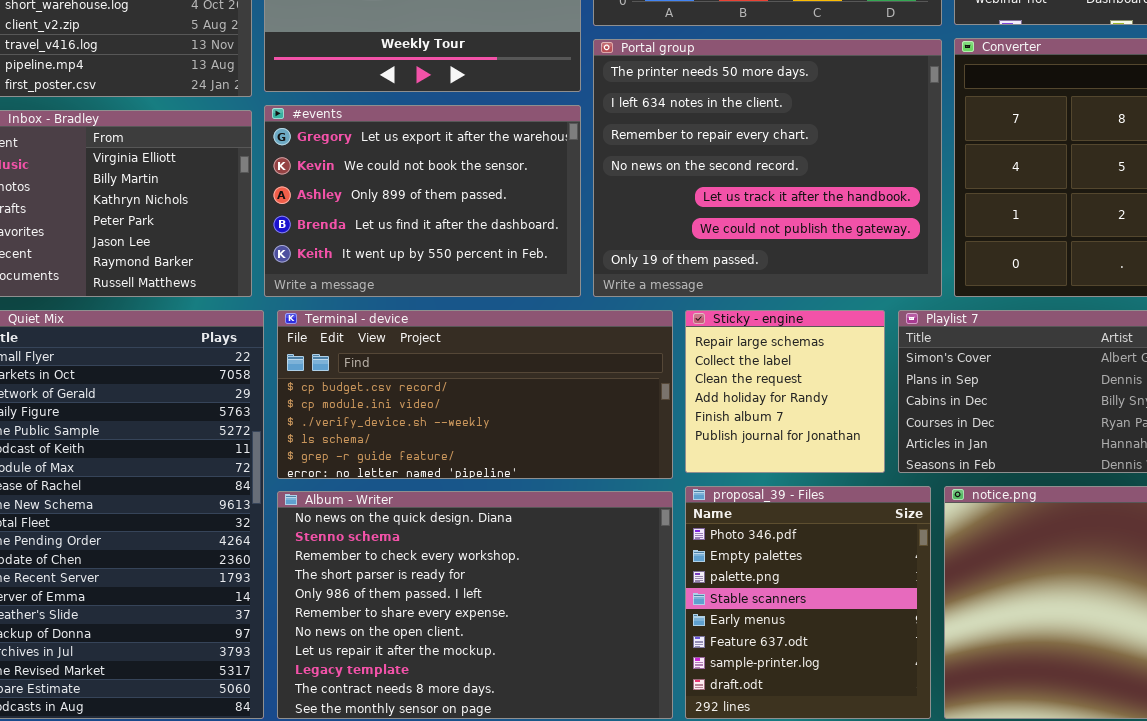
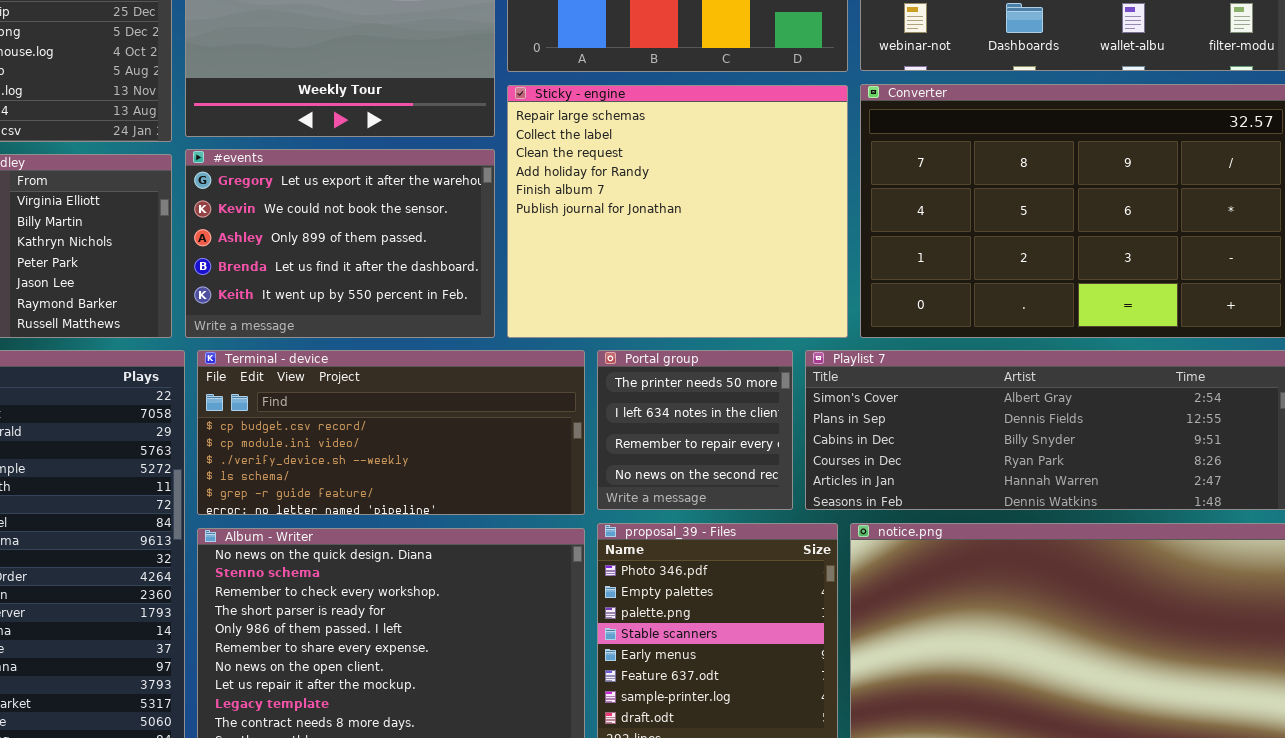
Portal group: [593,39,942,297] -> [597,350,793,510], moved, resized
Sticky - engine: [685,310,885,473] -> [507,85,848,338], moved, resized

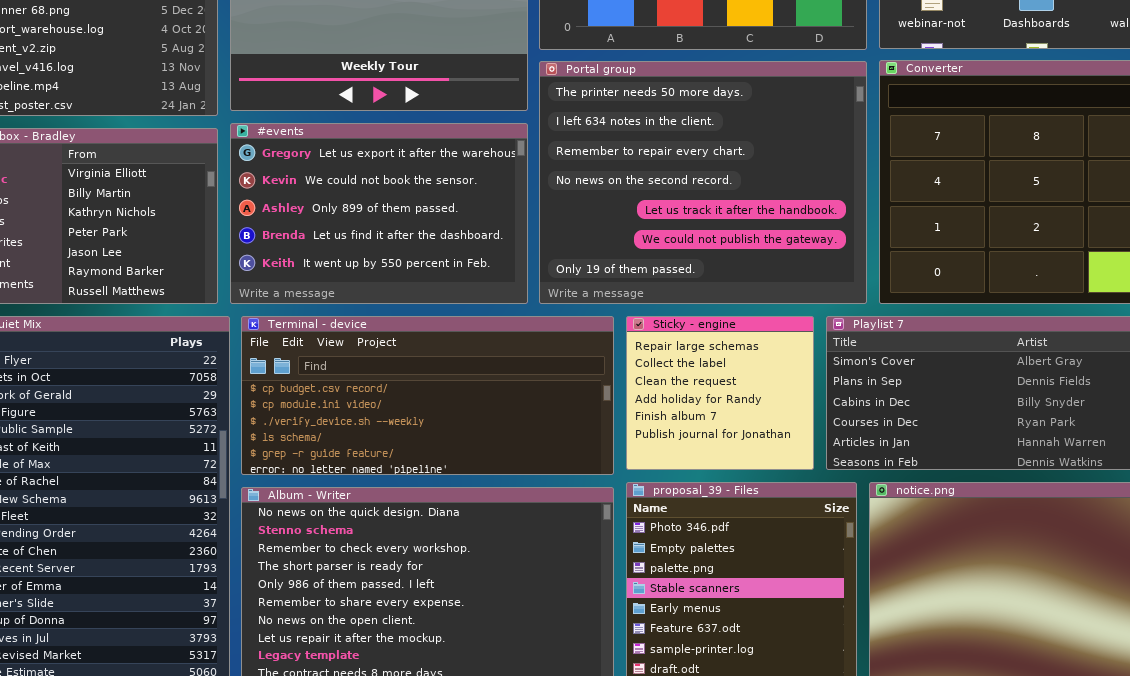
Sticky - engine: [507,85,848,338] -> [626,316,814,470], moved, resized
Portal group: [597,350,793,510] -> [539,61,867,304], moved, resized

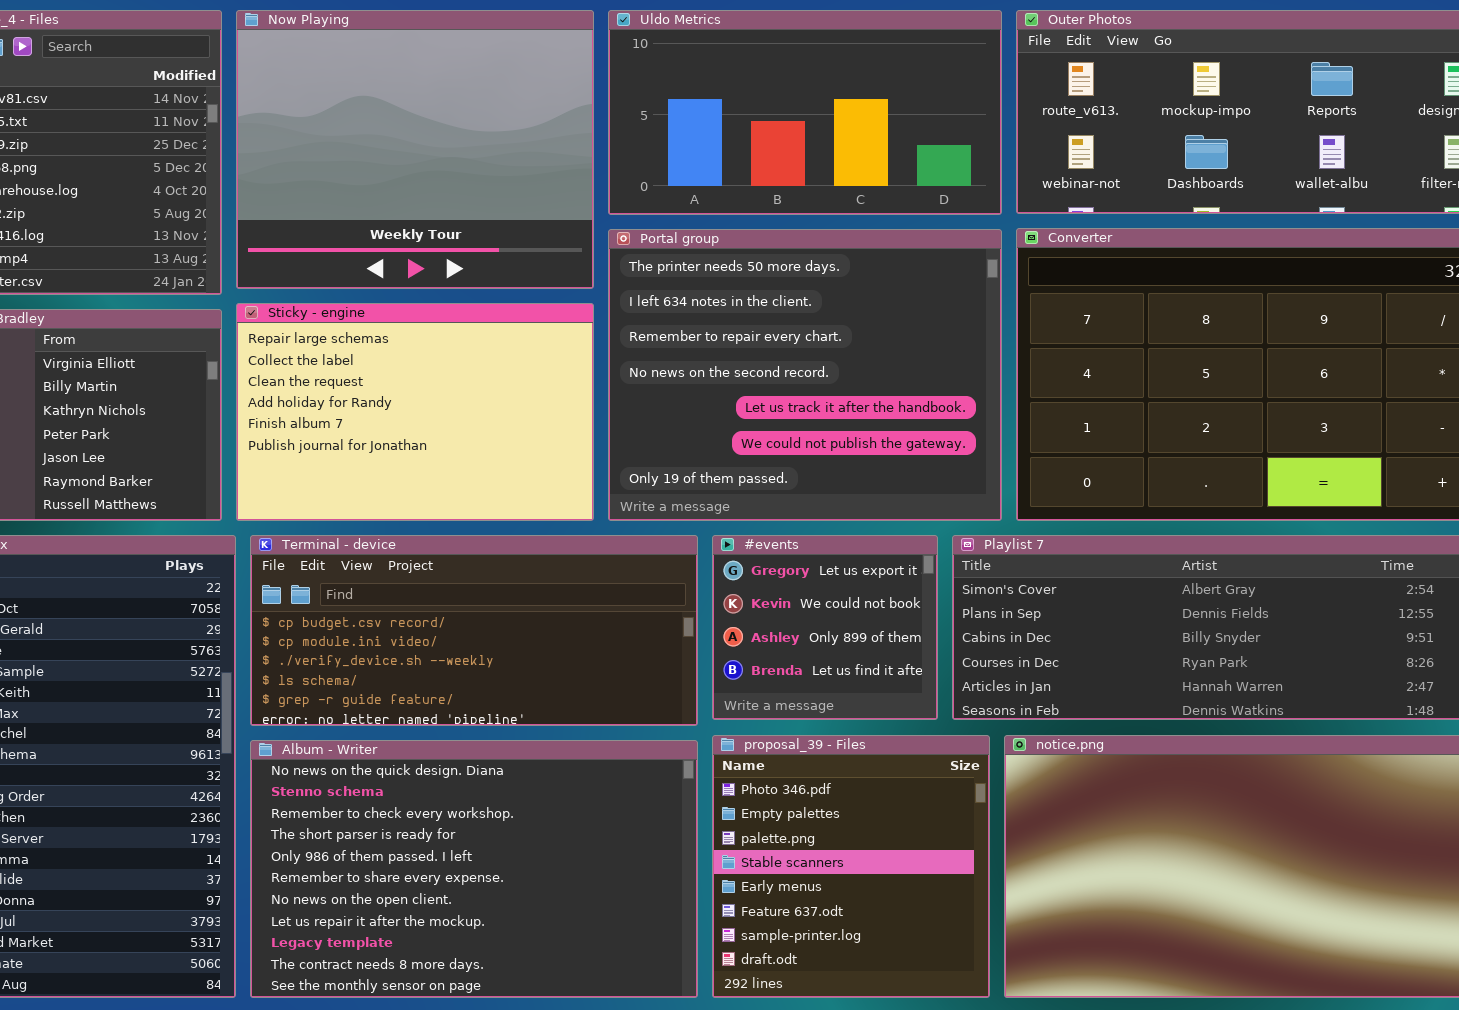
#events: [230,123,528,304] -> [712,535,938,720], moved, resized
Sticky - engine: [626,316,814,470] -> [236,303,594,521], moved, resized

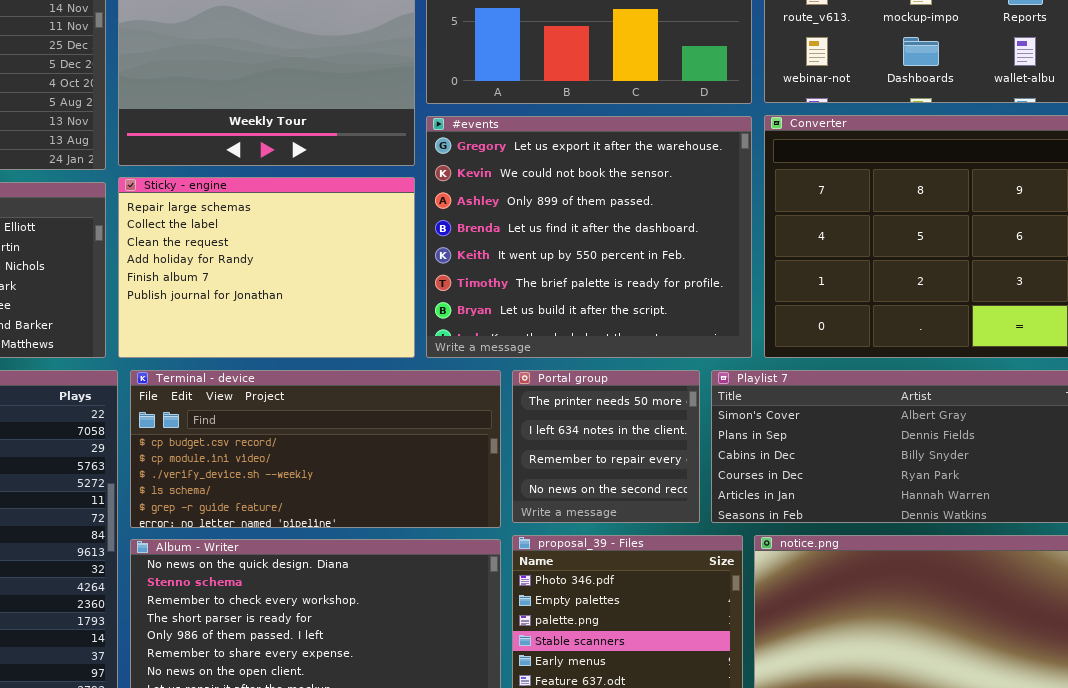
Portal group: [608,229,1002,521] -> [512,370,700,523], moved, resized
#events: [712,535,938,720] -> [426,116,752,358], moved, resized

